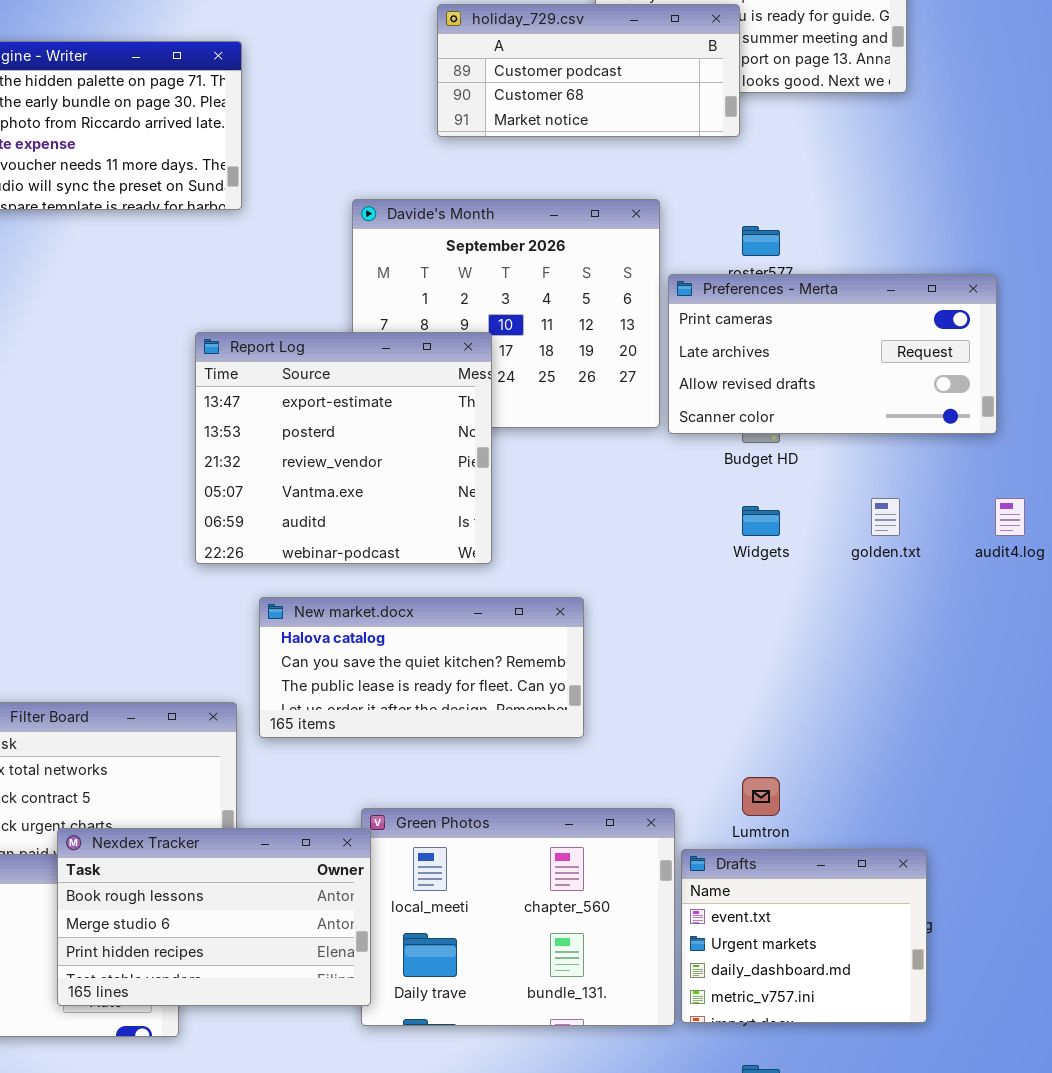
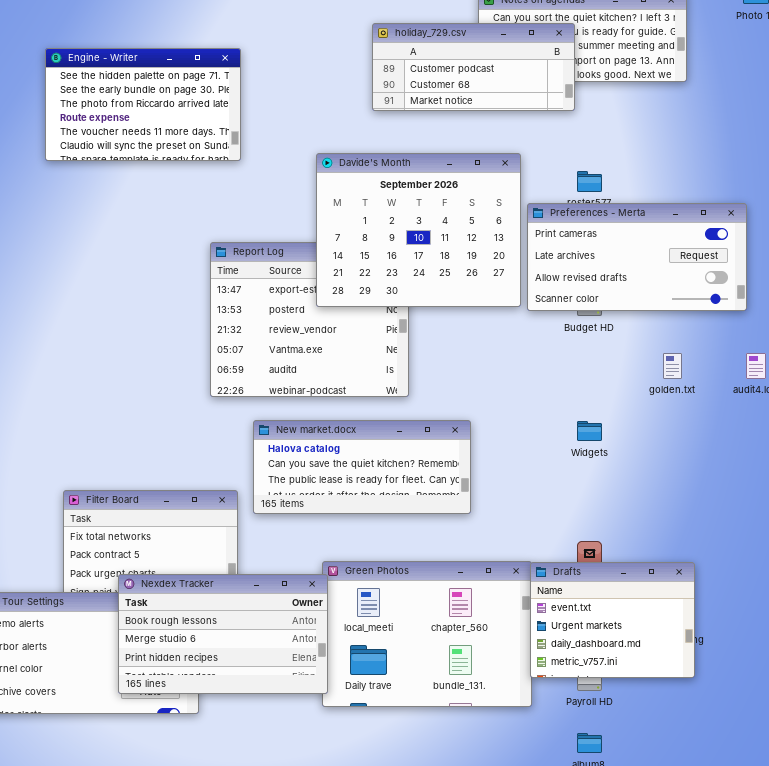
Davide's Month: [352,199,660,428] -> [316,153,521,307], raised
Widgets: [742,506,780,536] -> [577,421,602,441], moved
Drafts: [681,849,927,1023] -> [530,562,695,678], moved

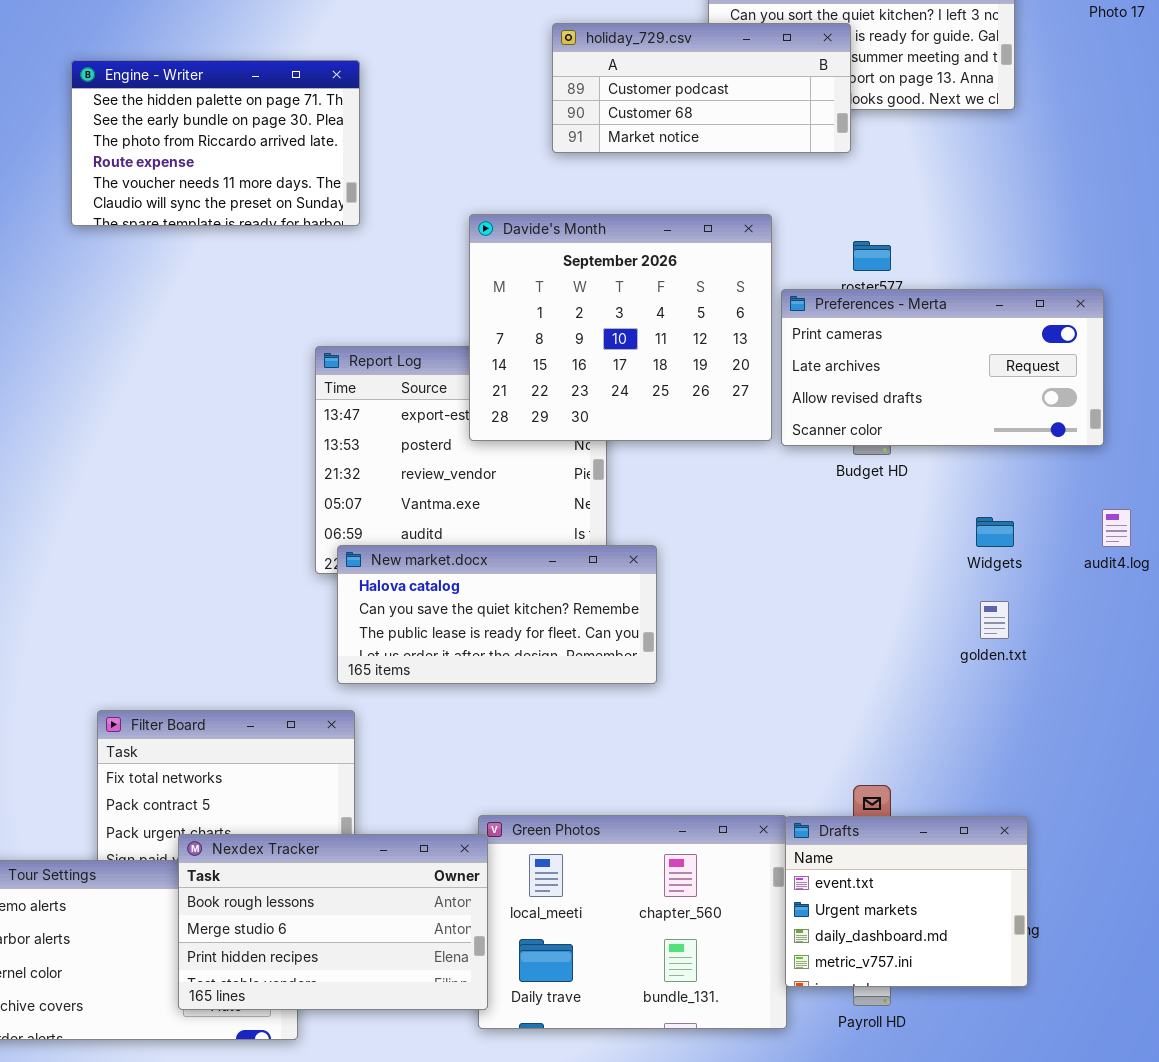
golden.txt: [663,353,682,379] -> [980,601,1009,639], moved
New market.docx: [253,420,471,514] -> [337,545,657,684], moved
Widgets: [577,421,602,441] -> [976,517,1014,547], moved

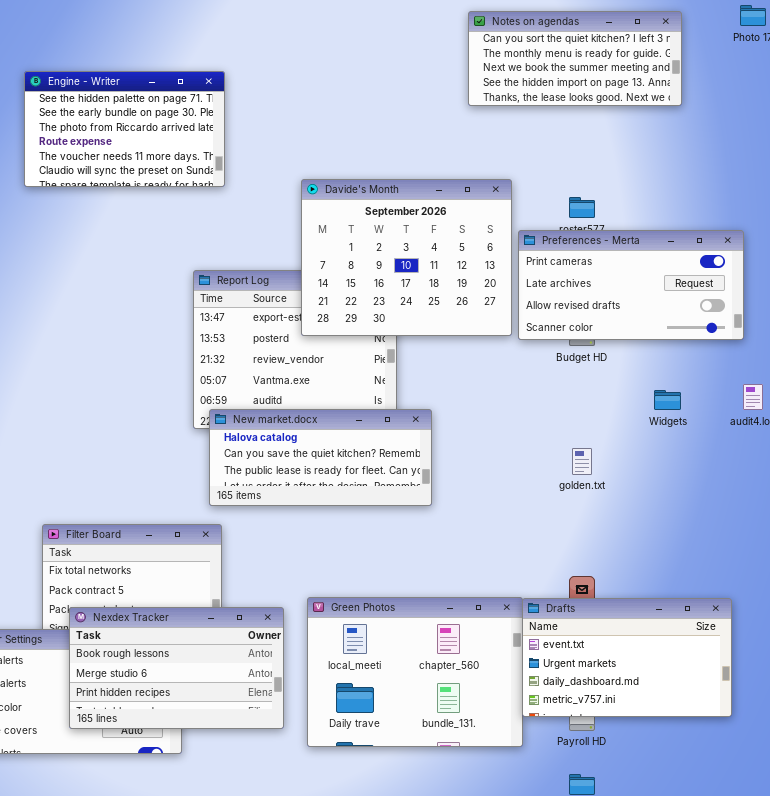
holiday_729.csv: [552,23,851,153] -> none, closed
golden.txt: [980,601,1009,639] -> [572,448,592,475], moved
Drafts: [785,816,1028,987] -> [522,598,732,717], resized
Nexdex Tracker: [178,834,488,1010] -> [69,607,284,729], moved

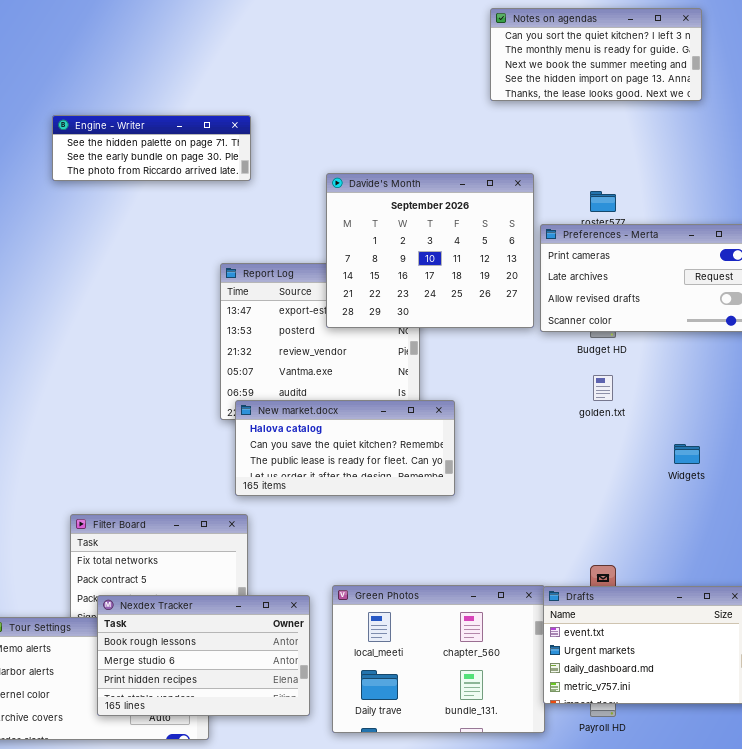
Engine - Writer: [24,71,225,187] -> [52,115,251,181], resized
Widgets: [654,390,681,410] -> [674,444,700,464], moved
golden.txt: [572,448,592,475] -> [593,375,613,401], moved

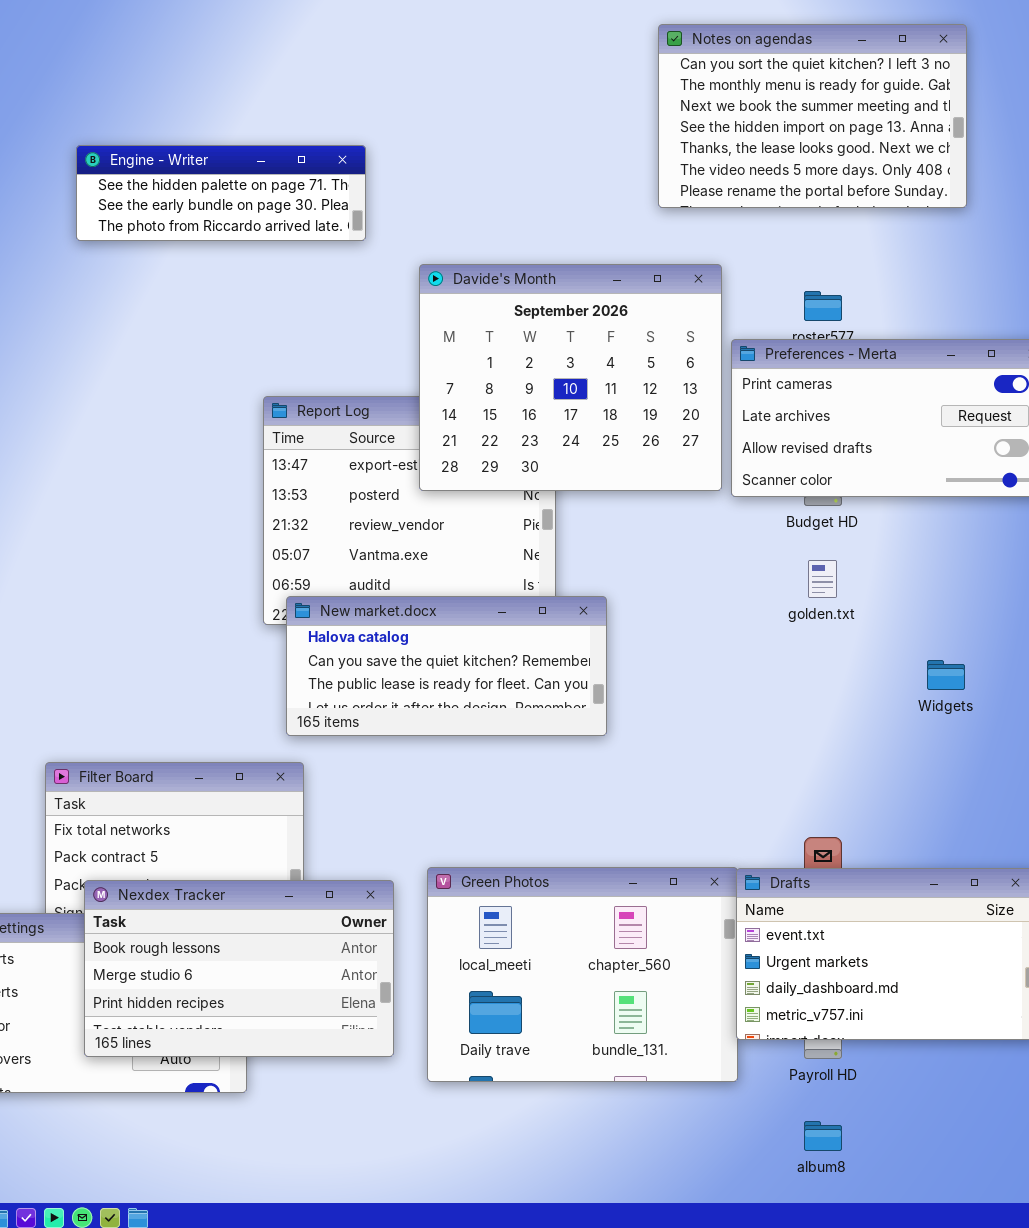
Notes on agendas: [490,8,702,101] -> [658,24,967,208], resized
Engine - Writer: [52,115,251,181] -> [76,145,366,241], moved

